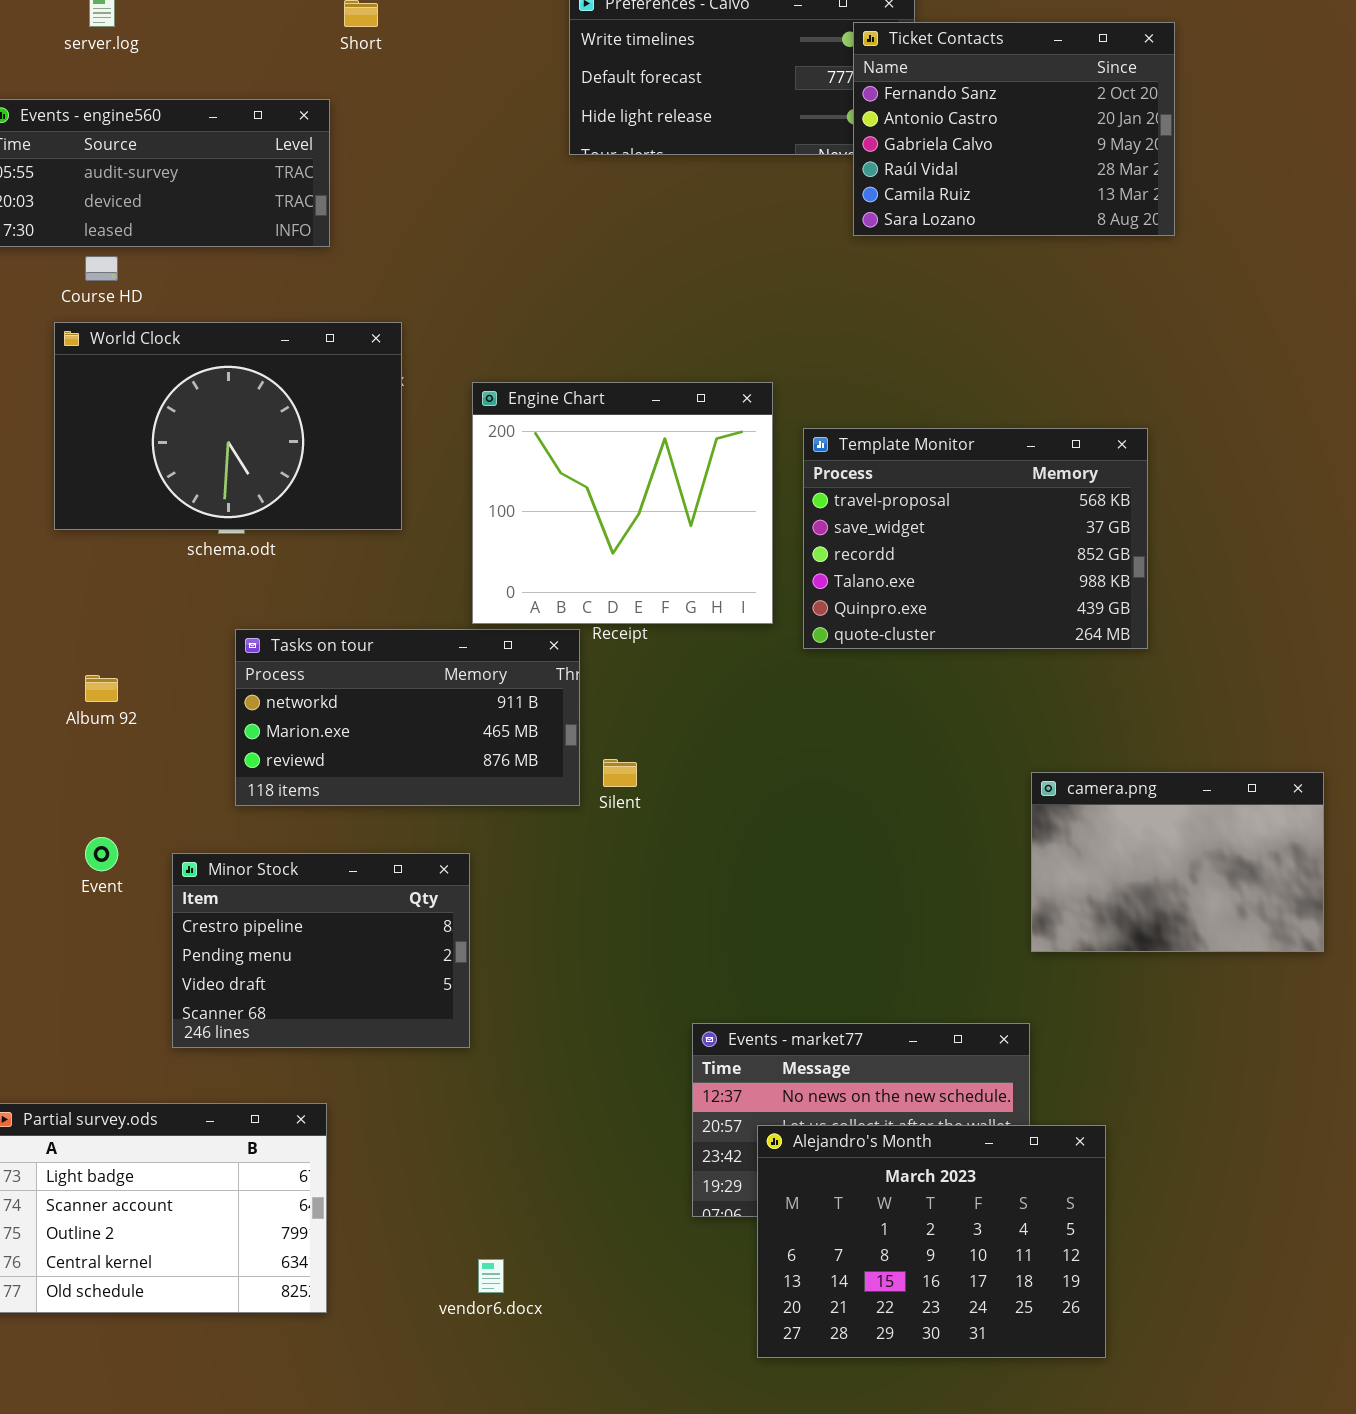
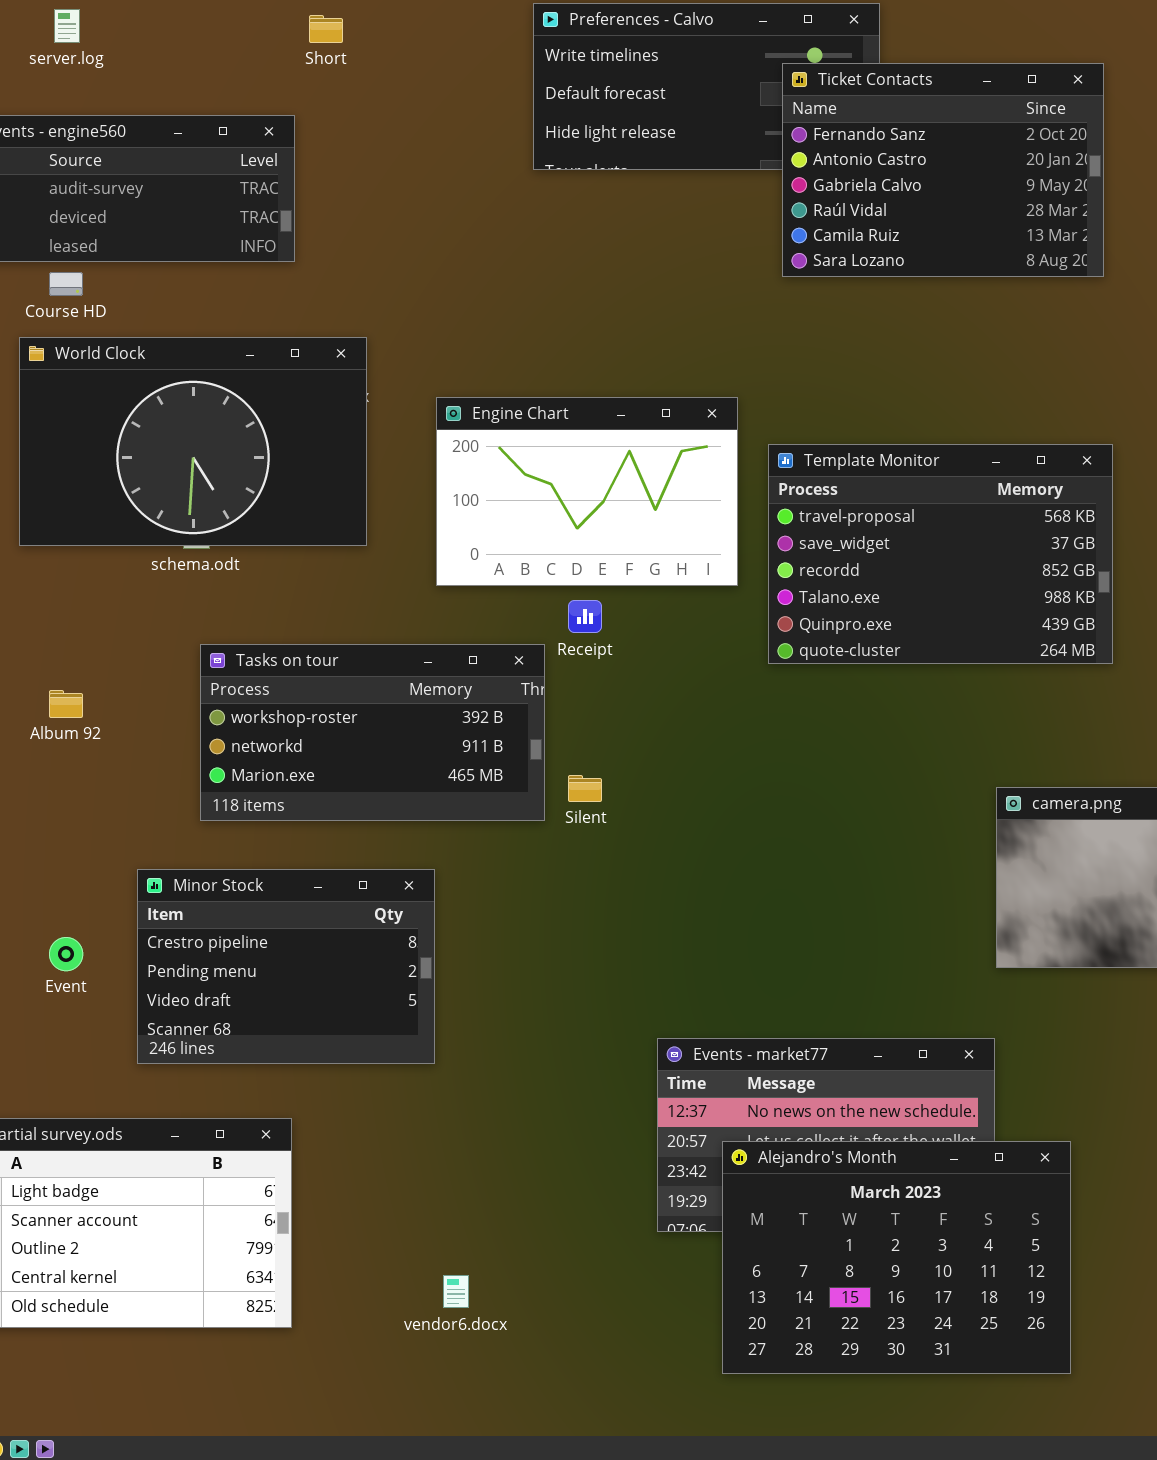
Ticket Contacts: [853,22,1175,236] -> [782,63,1104,277], moved
Engine Chart: [472,382,773,624] -> [436,397,738,586], resized
Tasks on tour: [235,629,580,806] -> [200,644,545,821], scrolled up 1 row
Event: [85,837,118,871] -> [49,937,83,971], moved

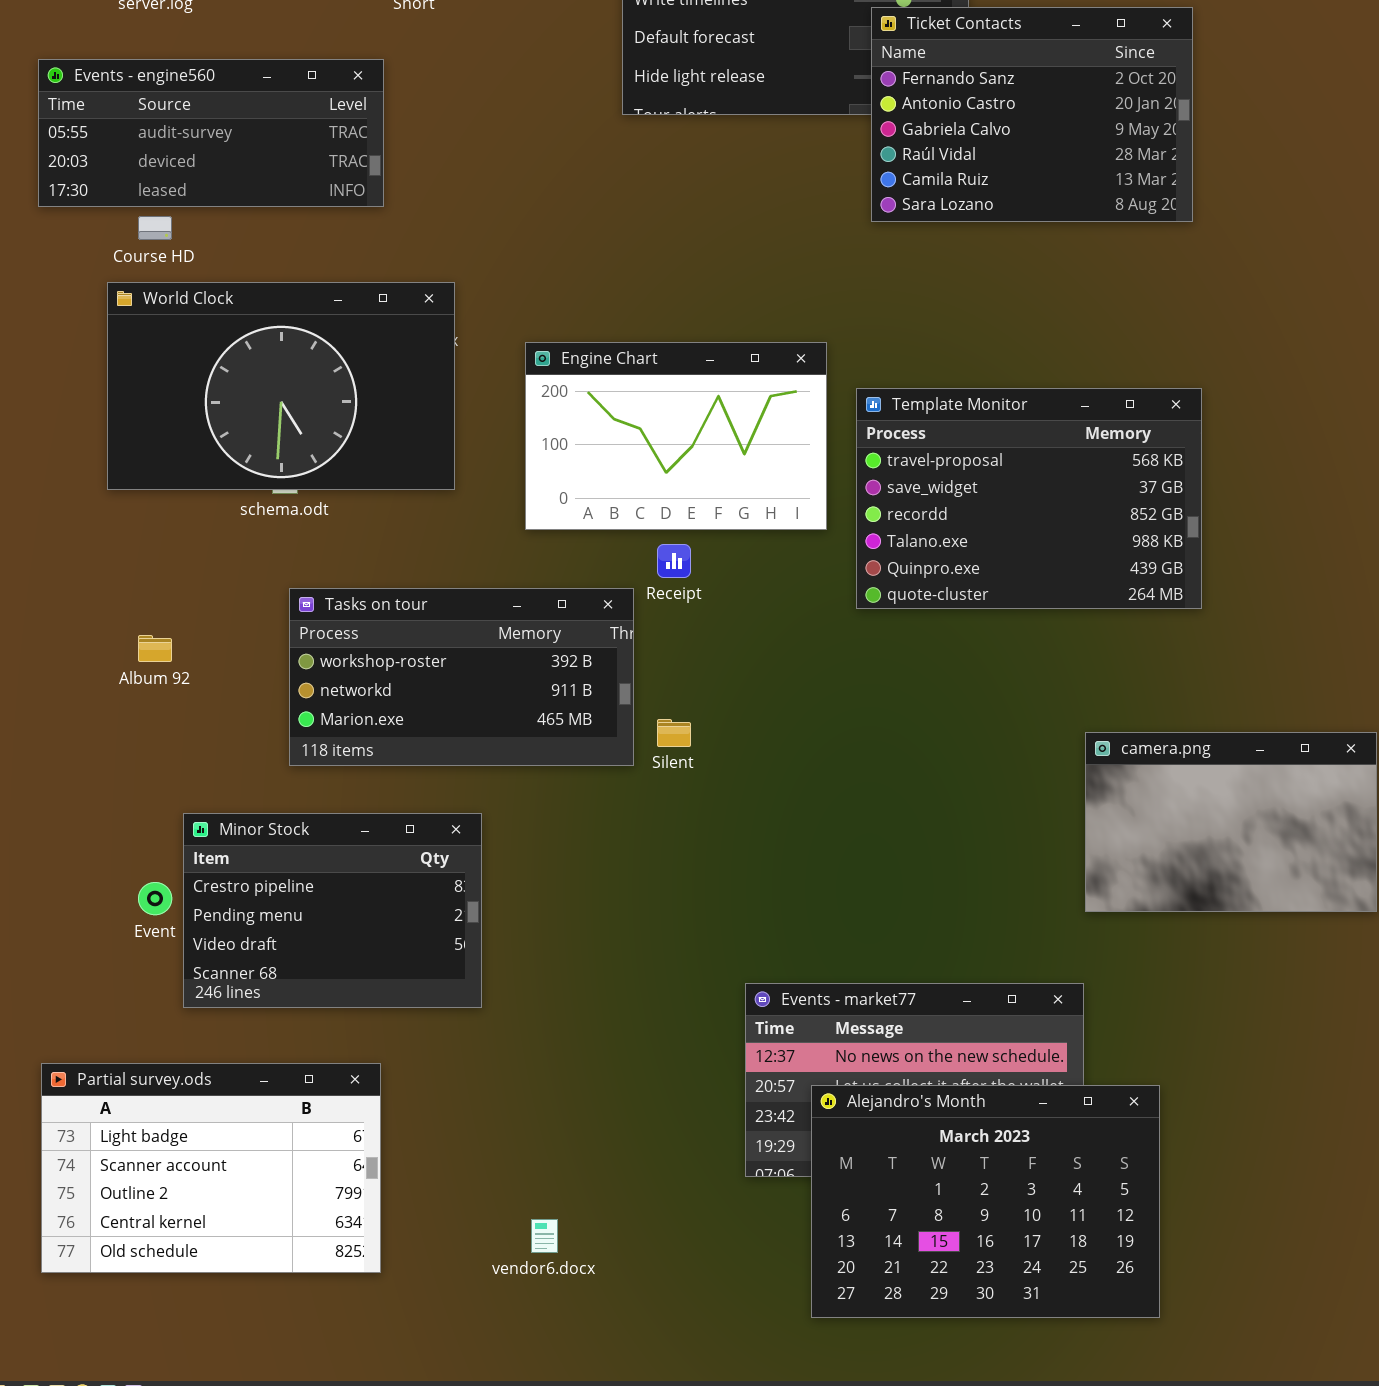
Minor Stock: [137,869,435,1064] -> [183,813,482,1008], moved

